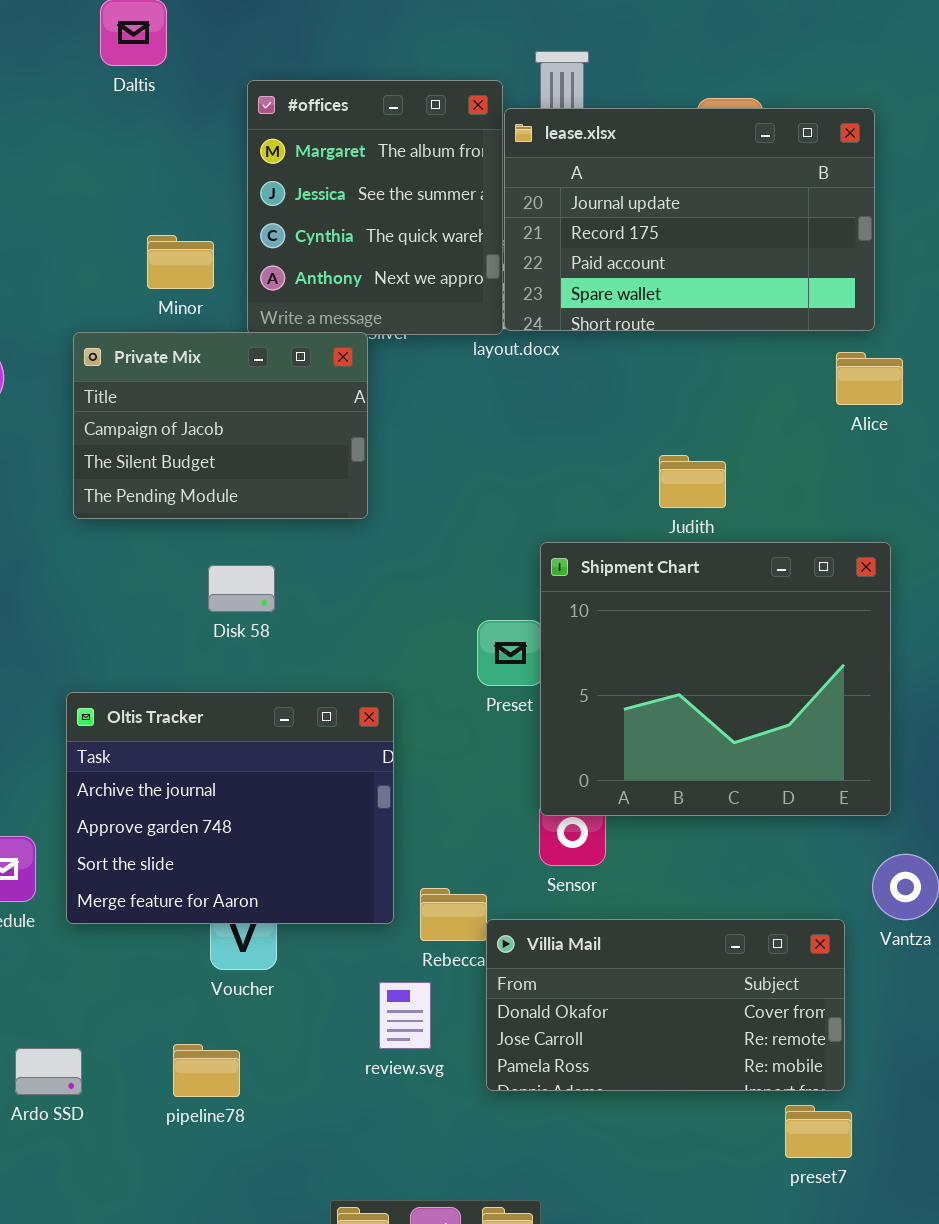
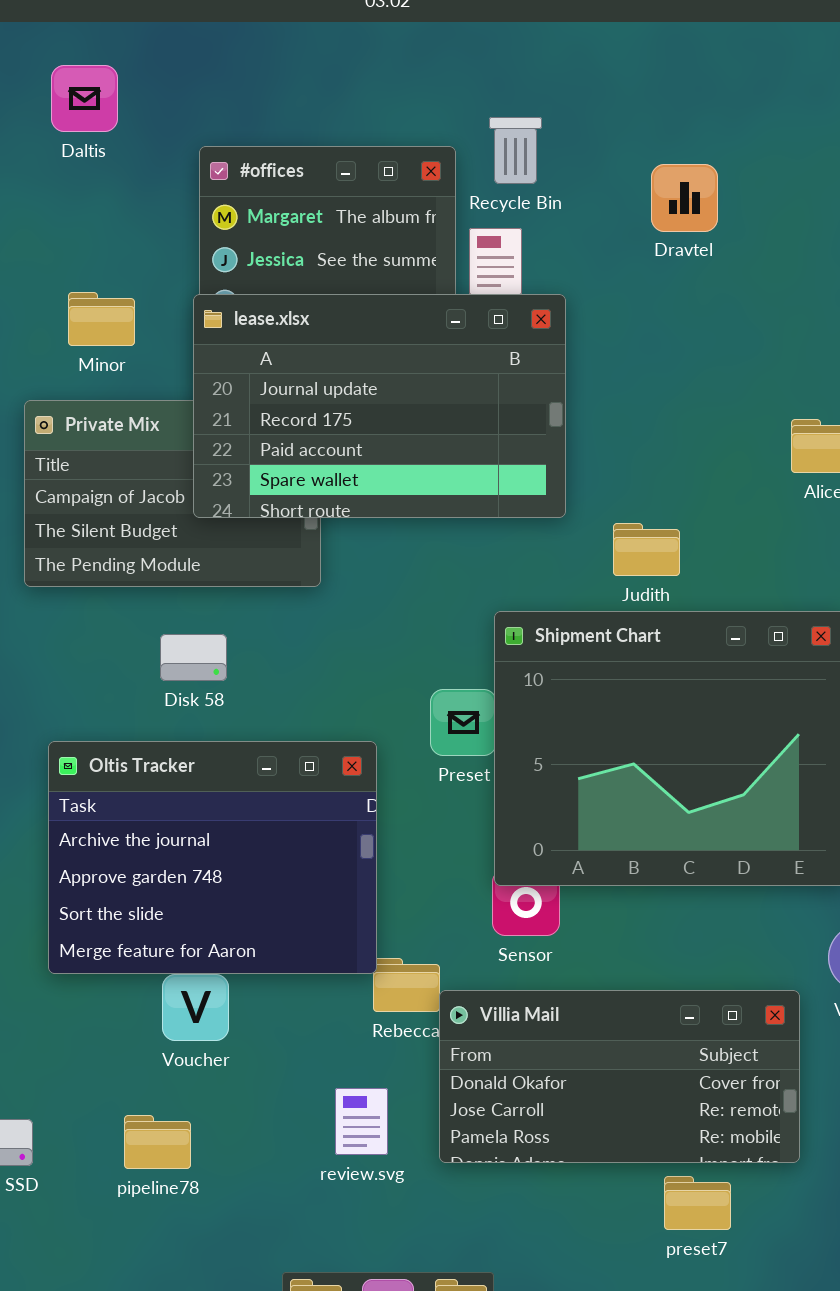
lease.xlsx: [504,108,875,331] -> [193,294,566,518], moved
Minor: [147,235,214,289] -> [68,292,135,346], moved
Oltis Tracker: [66,692,394,924] -> [48,741,377,974], moved
review.svg: [379,982,431,1049] -> [335,1088,388,1155], moved
preset7: [785,1105,852,1158] -> [664,1176,731,1230], moved

